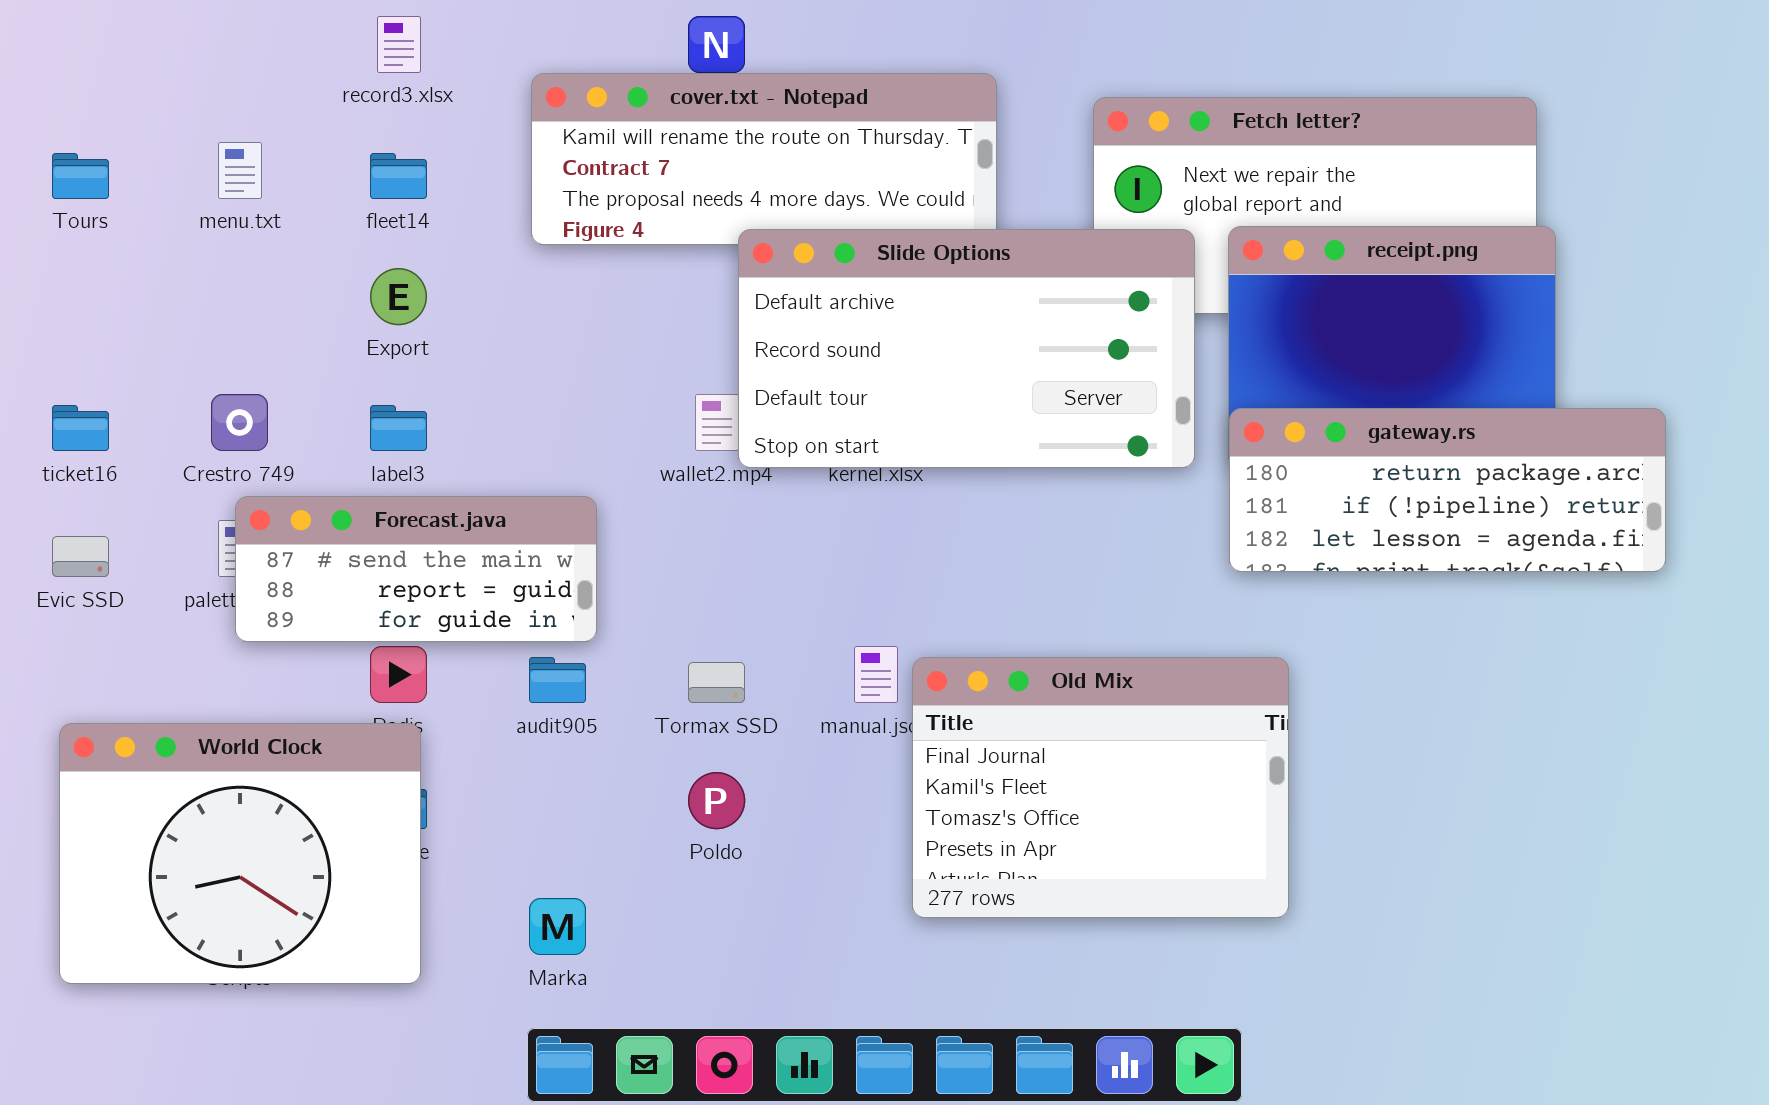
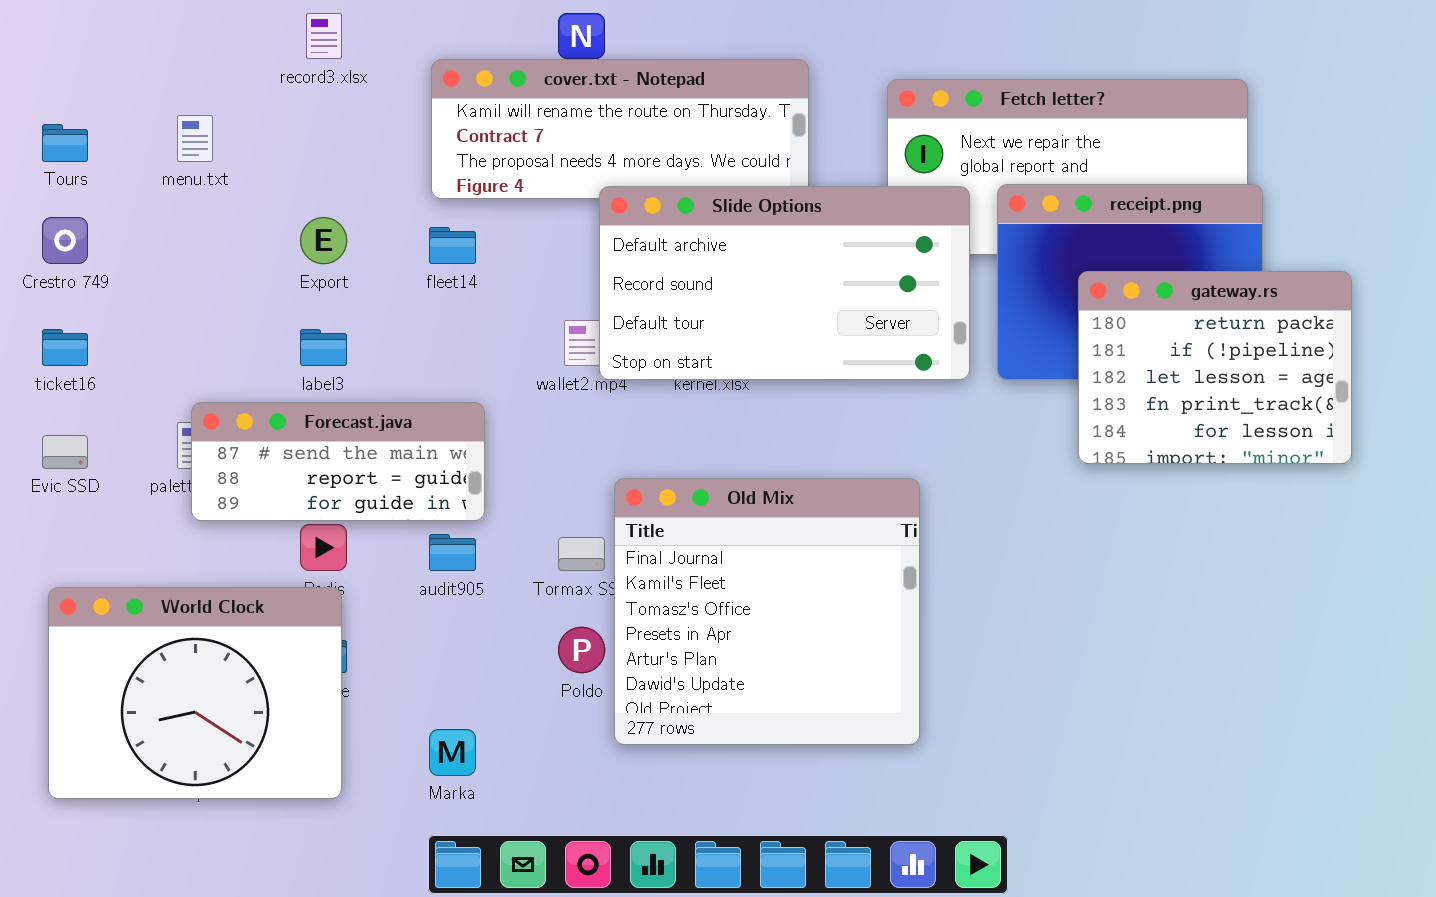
fleet14: [370,153,427,199] -> [429,227,476,264], moved
Crestro 749: [211,394,268,451] -> [42,217,88,264], moved
gateway.rs: [1229,408,1666,572] -> [1078,271,1352,464], resized
Old Mix: [912,657,1289,918] -> [614,478,920,745], moved, resized

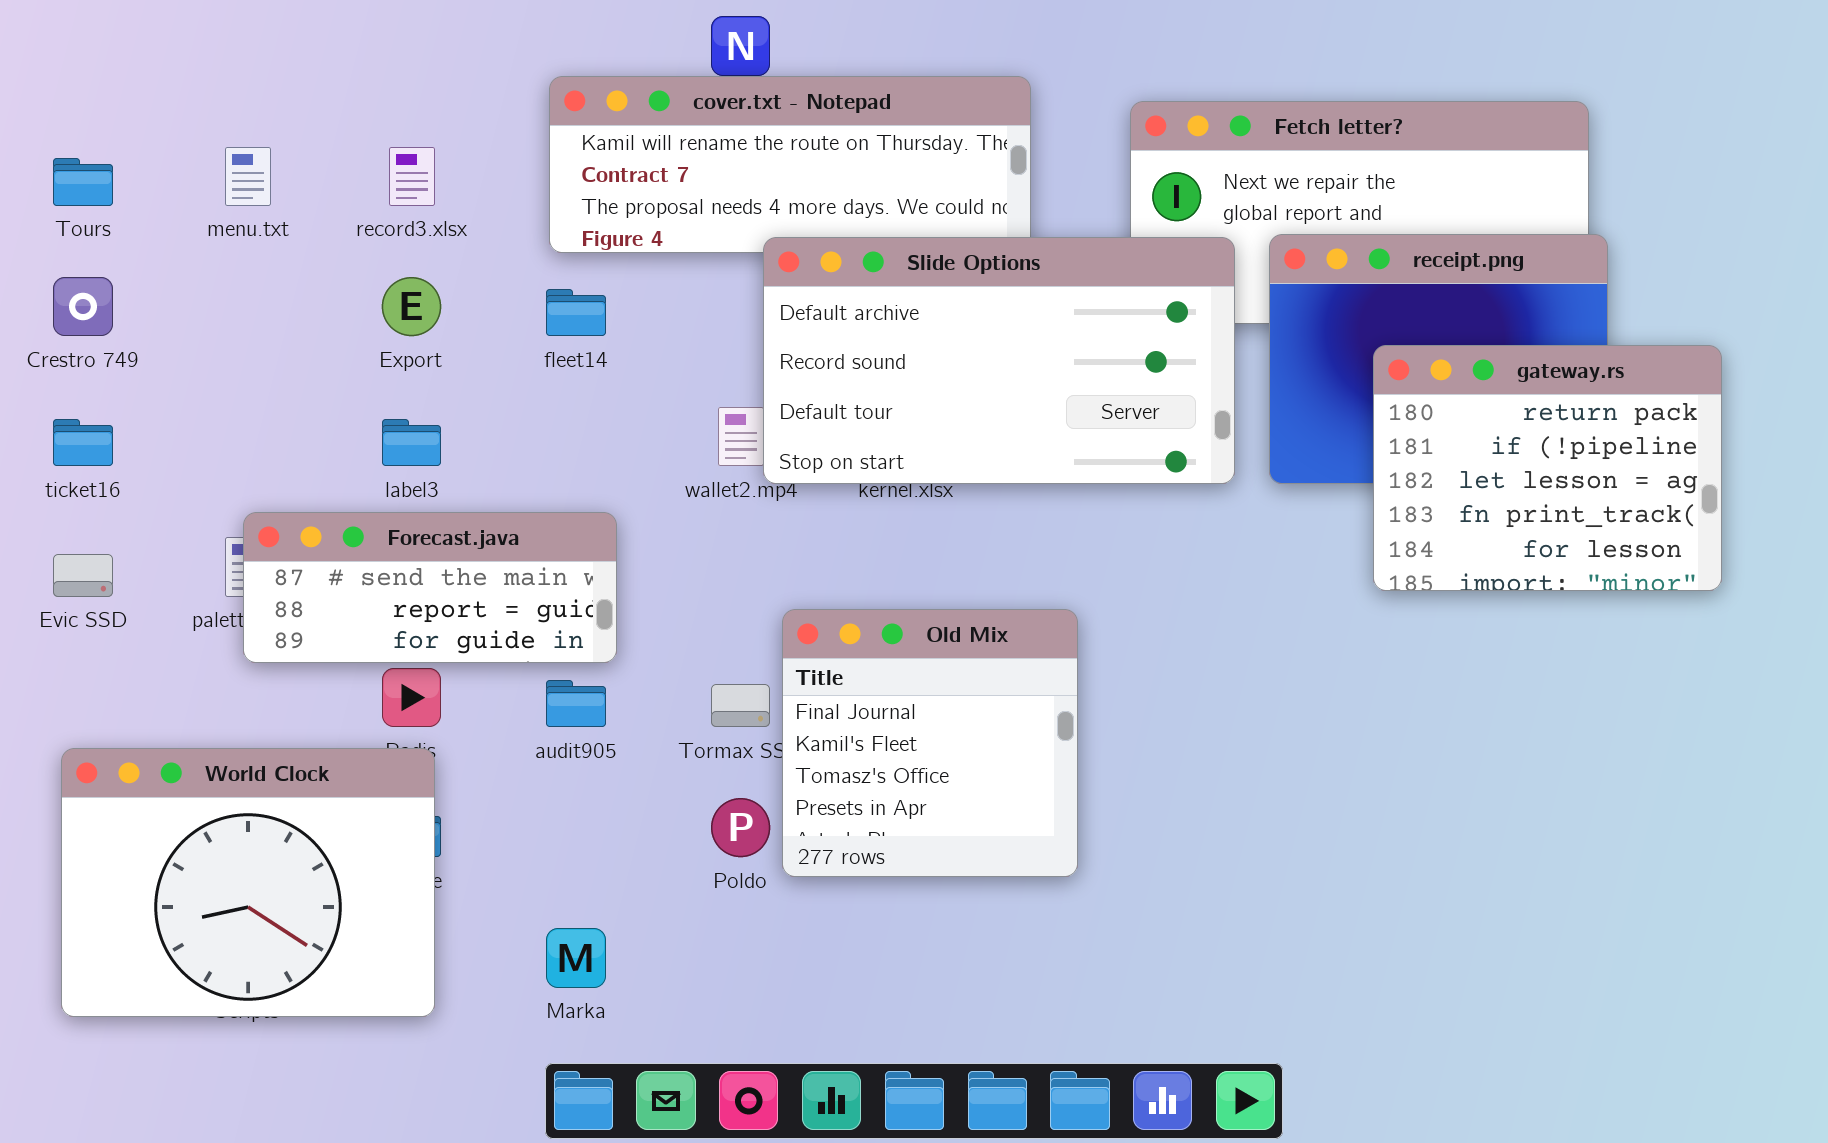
record3.xlsx: [306,13,342,59] -> [389,147,435,206], moved
Old Mix: [614,478,920,745] -> [782,609,1078,877], resized

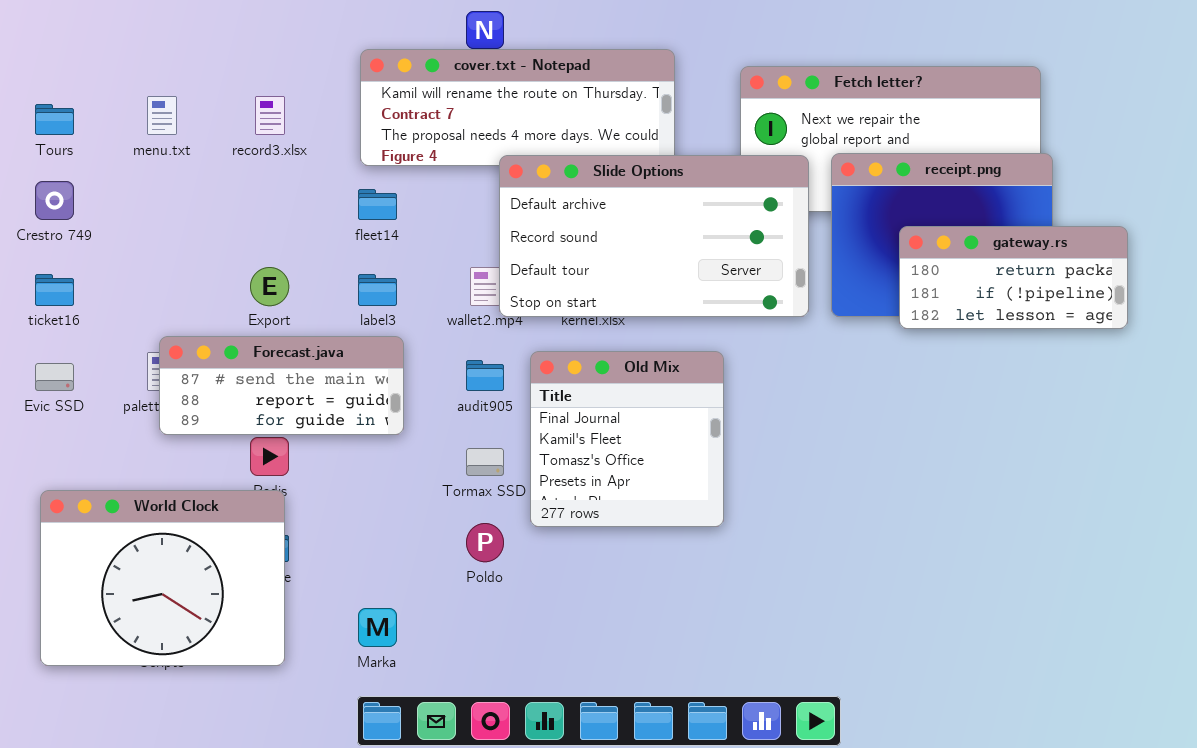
Export: [382,277,441,336] -> [250,267,289,306], moved
gateway.rs: [1373,345,1722,591] -> [899,226,1128,329], resized
label3: [382,419,441,466] -> [358,274,397,306], moved
Old Mix: [782,609,1078,877] -> [530,351,724,527], moved
audit905: [546,680,606,727] -> [466,360,504,391], moved

